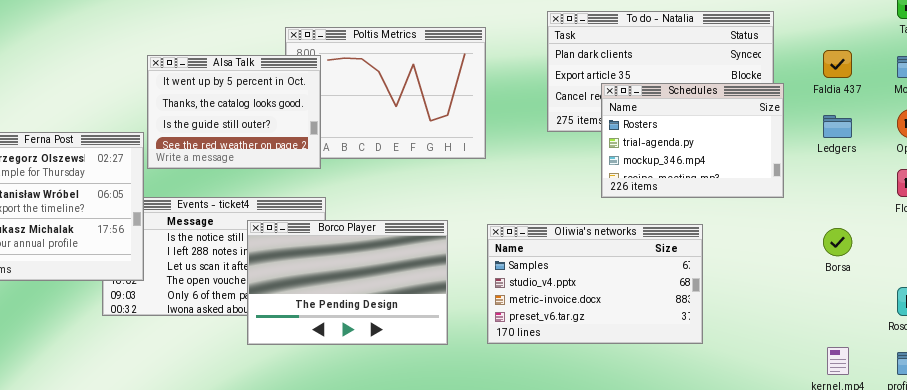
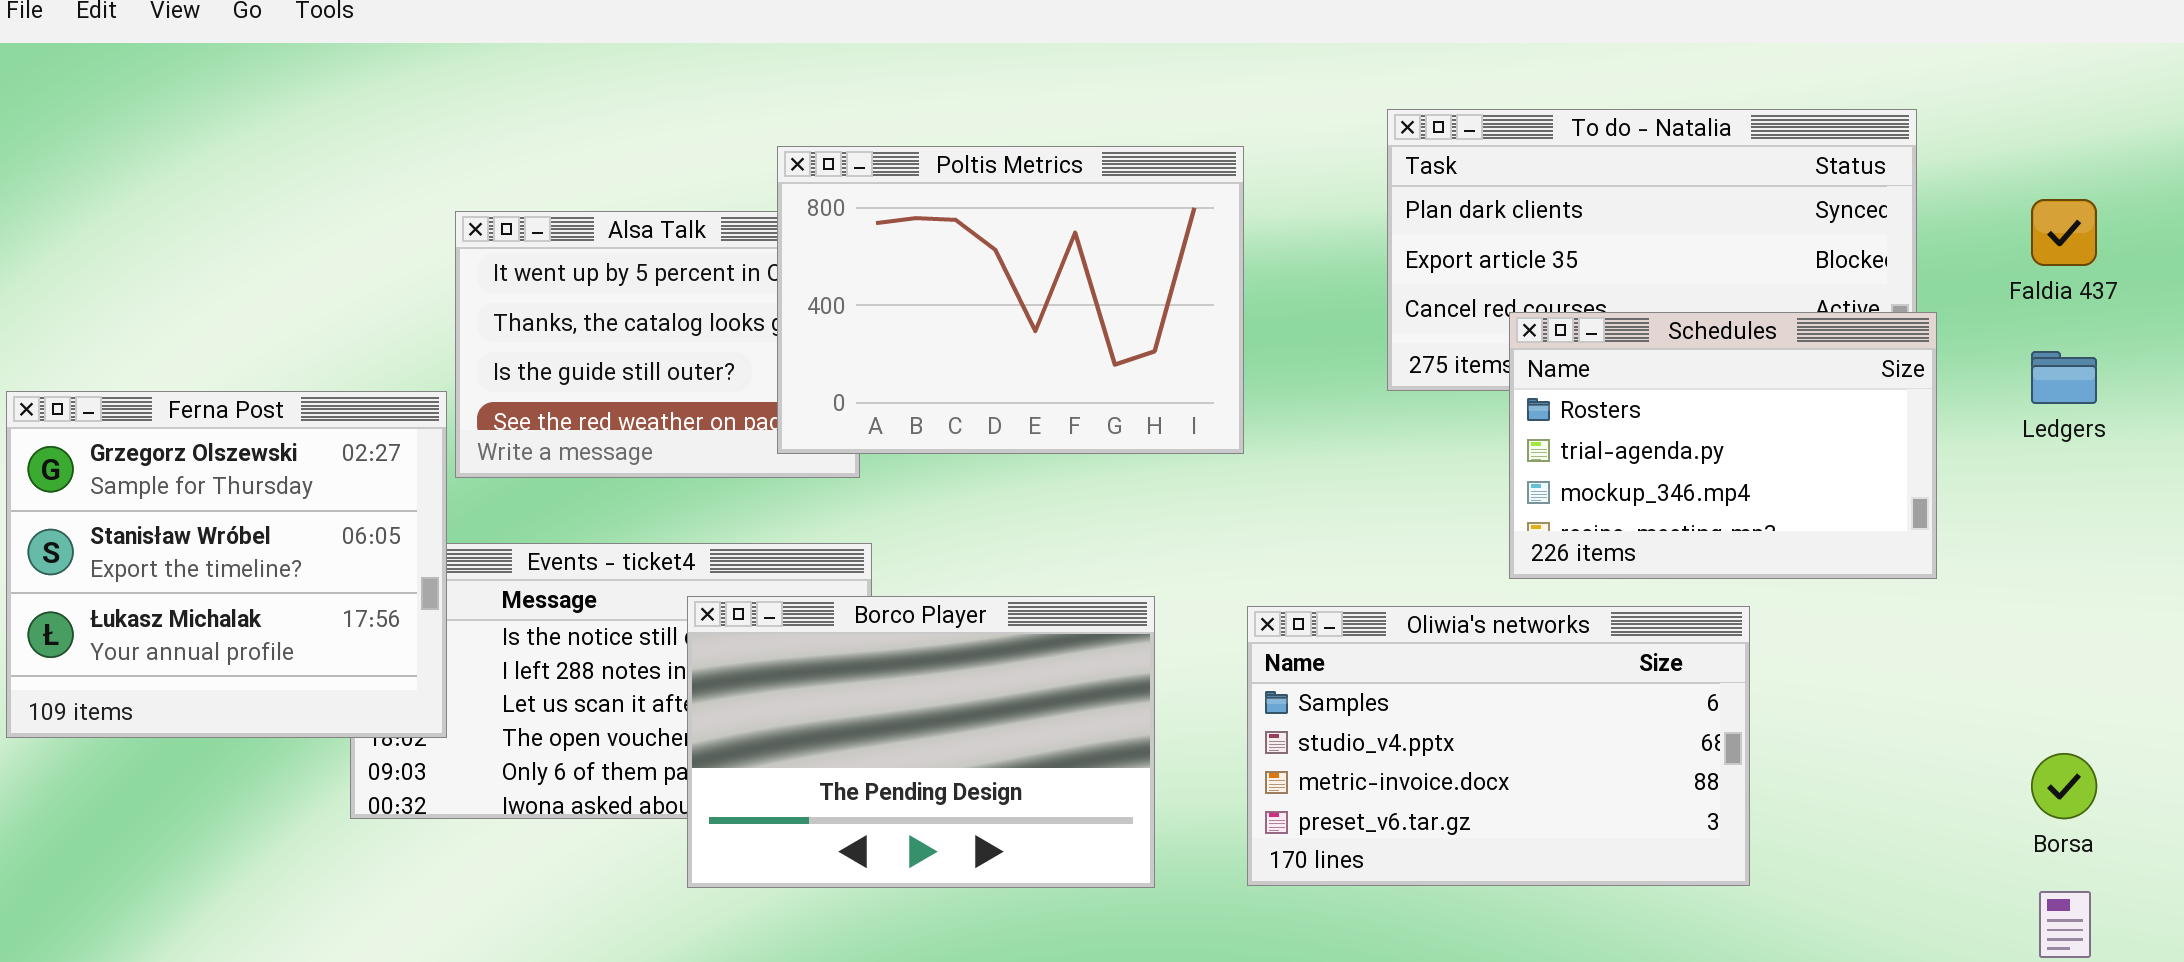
Poltis Metrics: [285,27,486,159] -> [777,146,1244,454], raised
Schedules: [601,83,784,198] -> [1509,312,1937,579], moved
Borsa: [823,228,852,256] -> [2031,753,2097,819], moved

